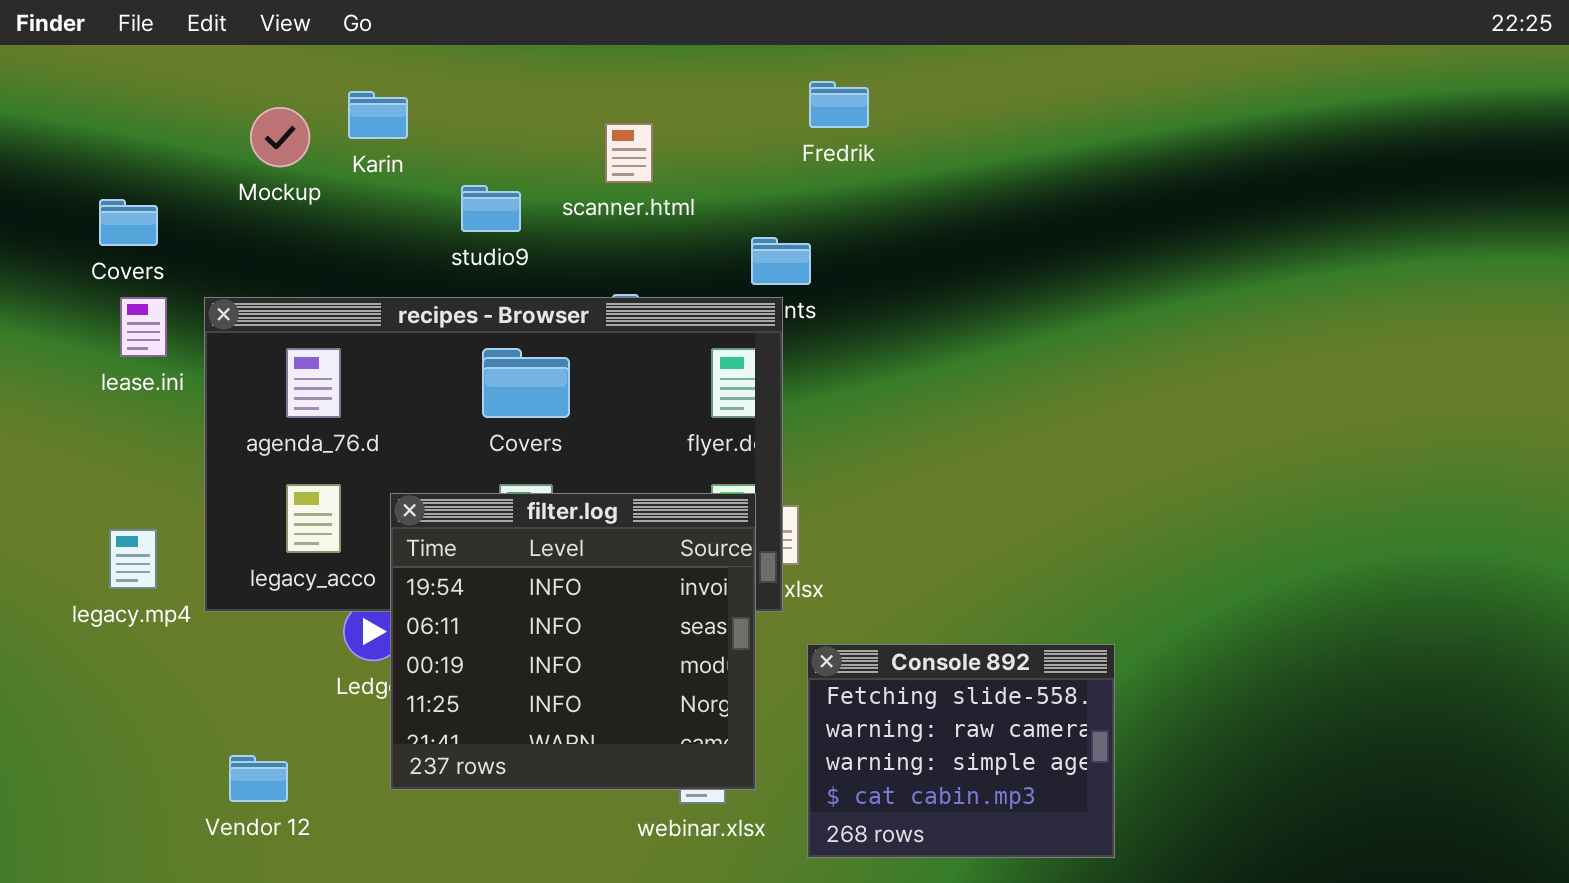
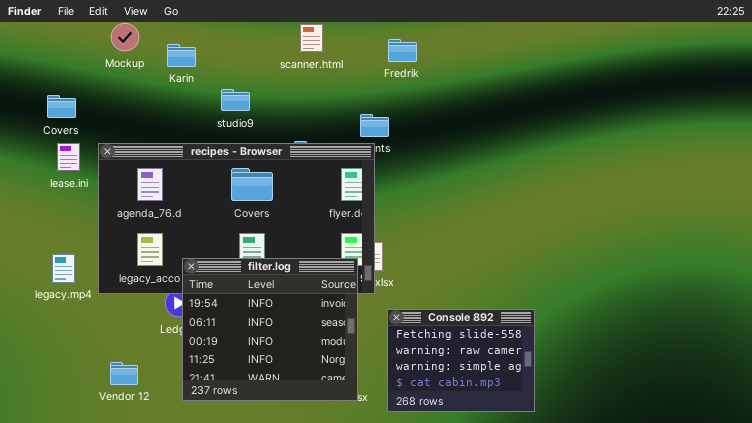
Mockup: [250,107,310,167] -> [111,23,139,51], moved
scanner.html: [605,123,653,183] -> [300,24,323,52], moved
filter.log: [390,493,756,790] -> [182,258,358,401], moved

